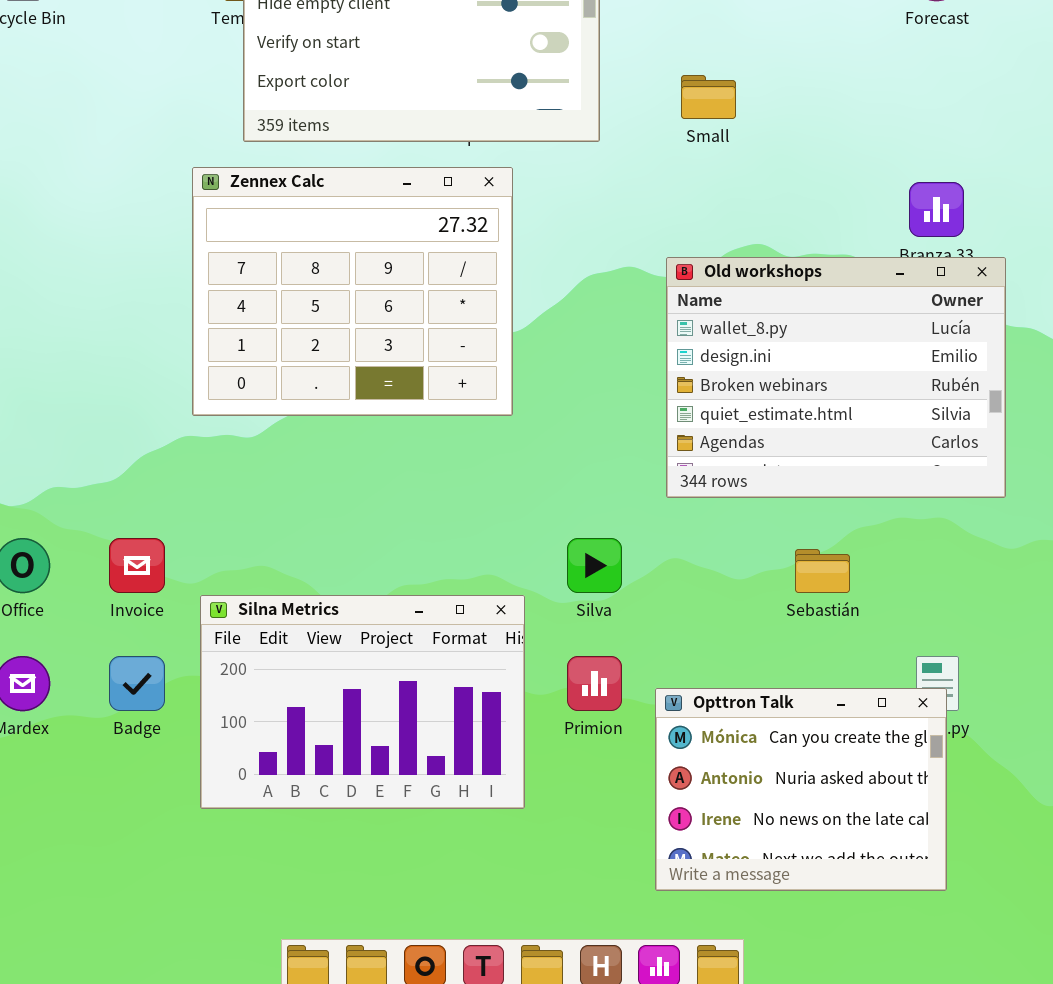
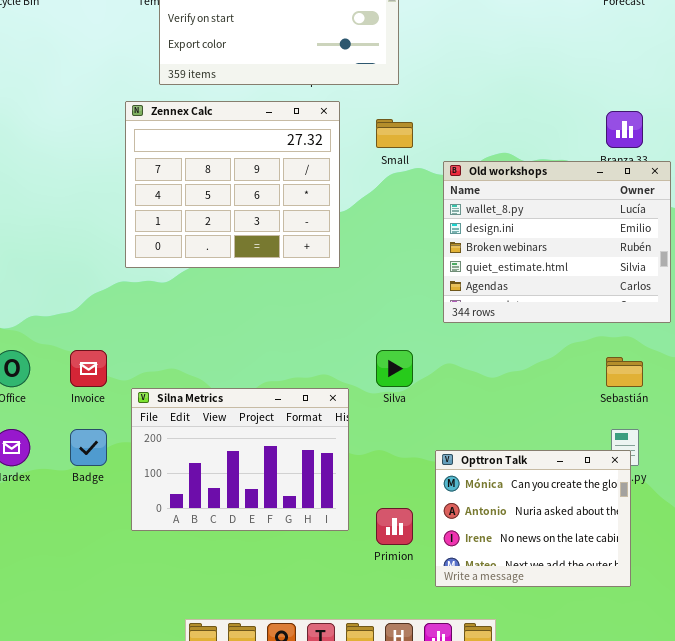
Small: [681,75,736,119] -> [376,119,413,148], moved
Sebastián: [795,549,850,593] -> [606,357,643,387], moved
Primion: [567,656,622,711] -> [376,508,413,545], moved

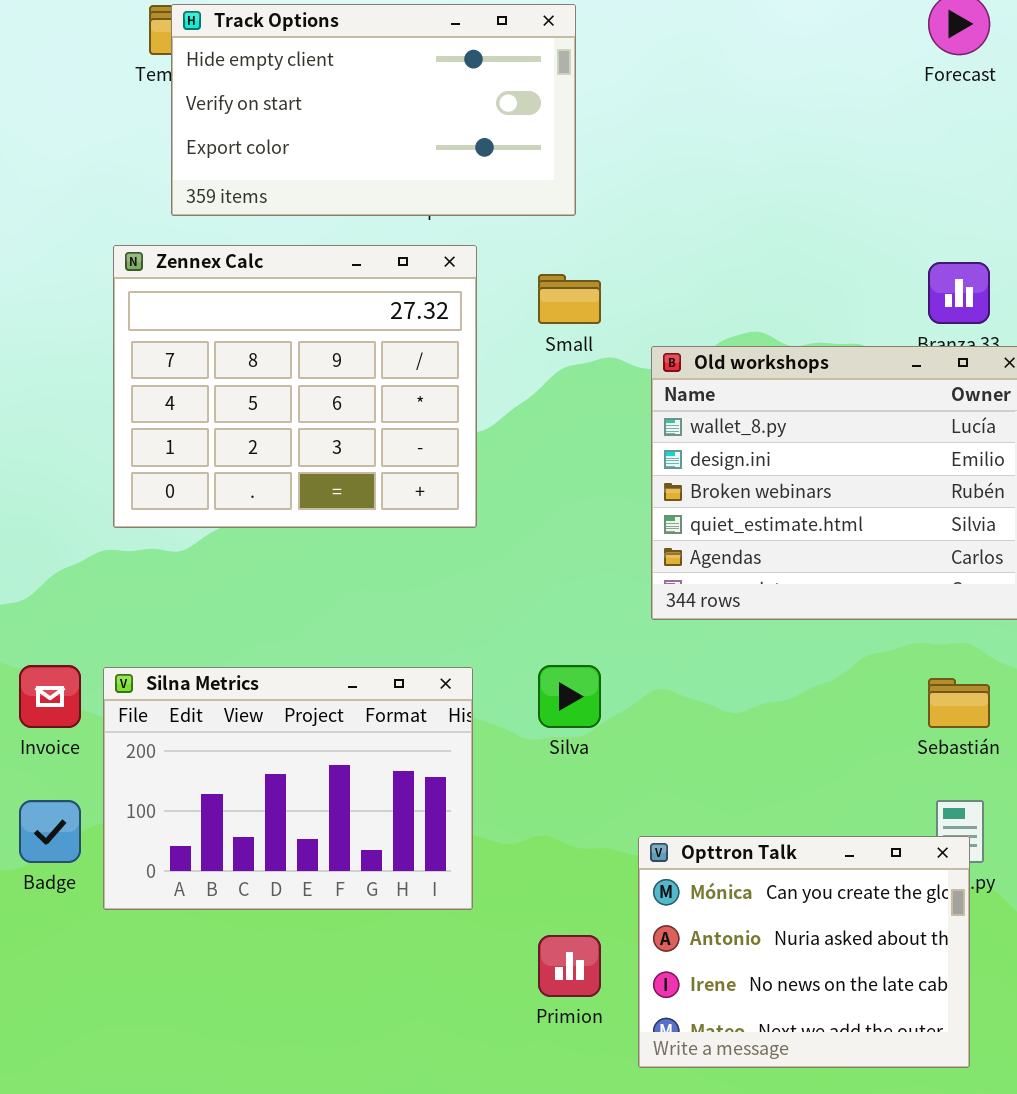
Silna Metrics: [131,388,349,531] -> [103,667,473,910], moved

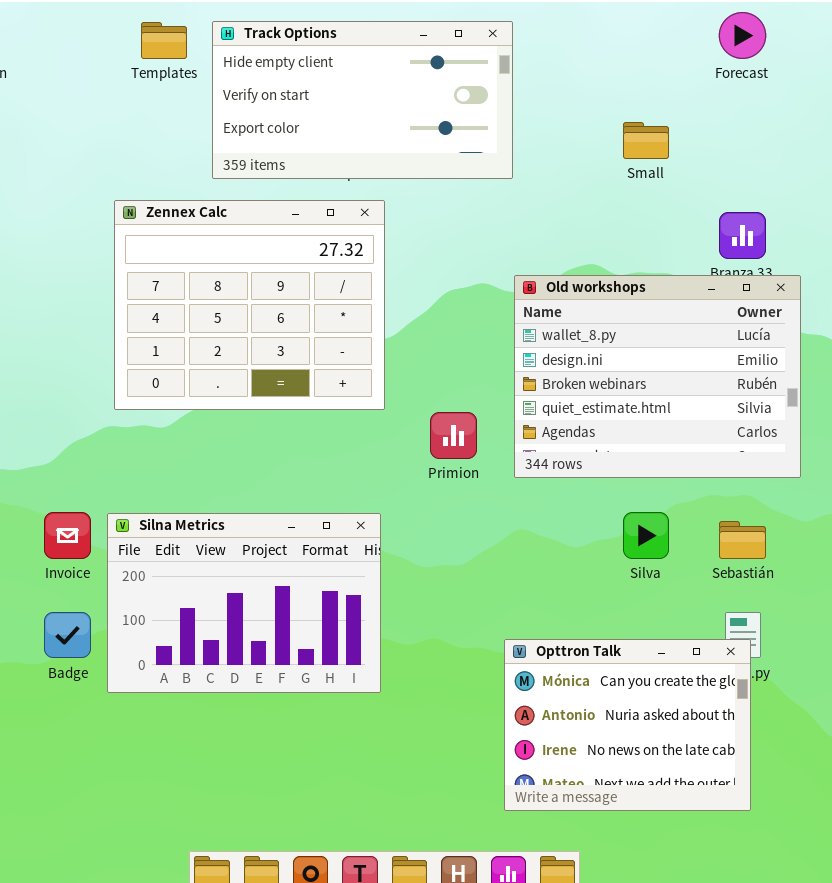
Track Options: [171,4,576,216] -> [212,21,513,179], moved
Small: [538,274,601,324] -> [623,122,669,159], moved
Silva: [538,665,601,728] -> [623,512,669,559], moved
Primion: [538,935,601,997] -> [430,412,477,459], moved

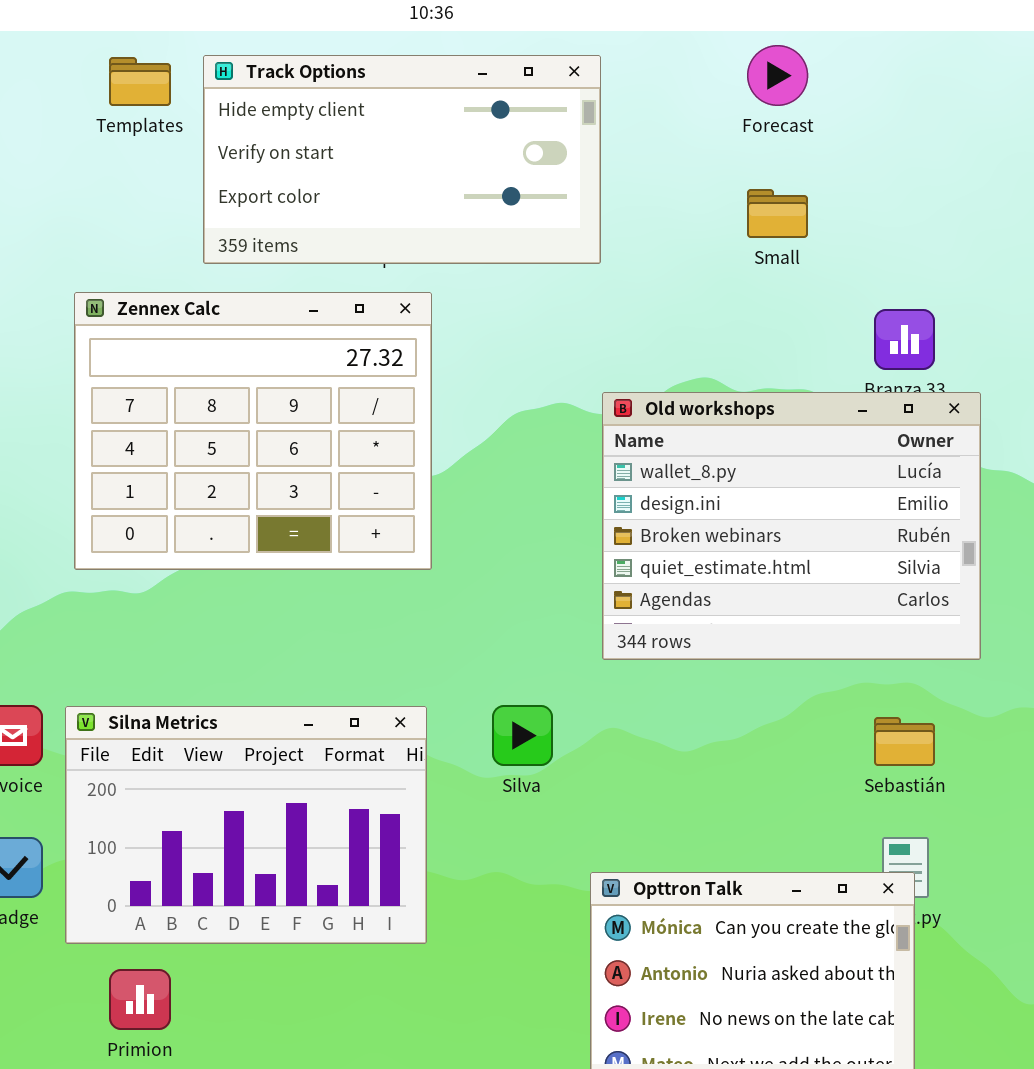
Forecast: [719,12,766,59] -> [747,45,808,106], moved
Primion: [430,412,477,459] -> [109,969,171,1030], moved
Silva: [623,512,669,559] -> [492,705,553,766], moved

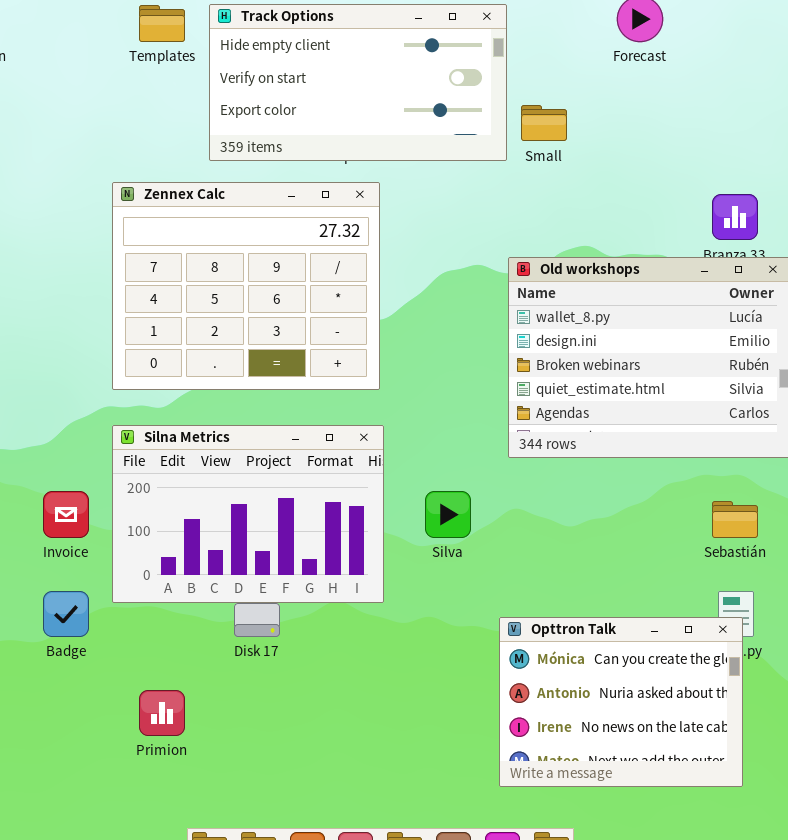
Small: [747,189,808,238] -> [521,105,567,141], moved
Silna Metrics: [65,706,427,944] -> [112,425,384,603], moved

